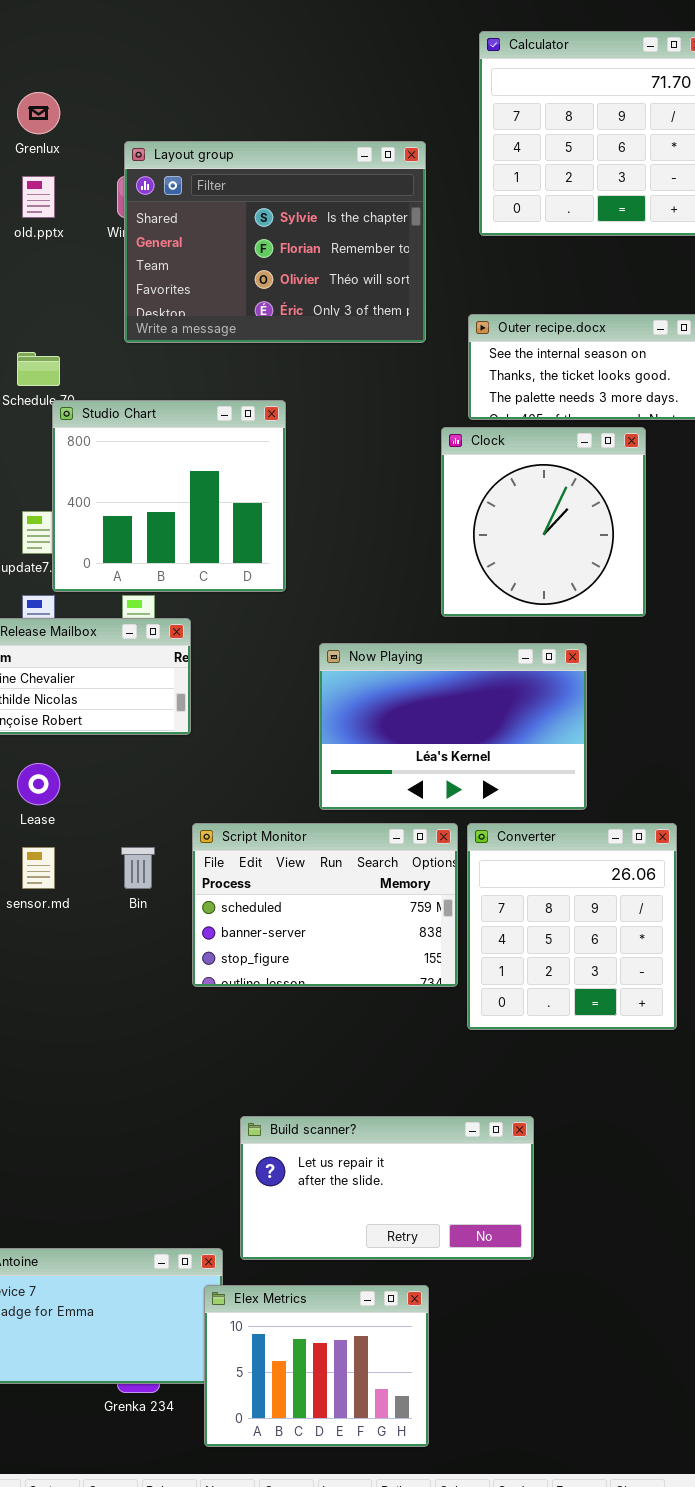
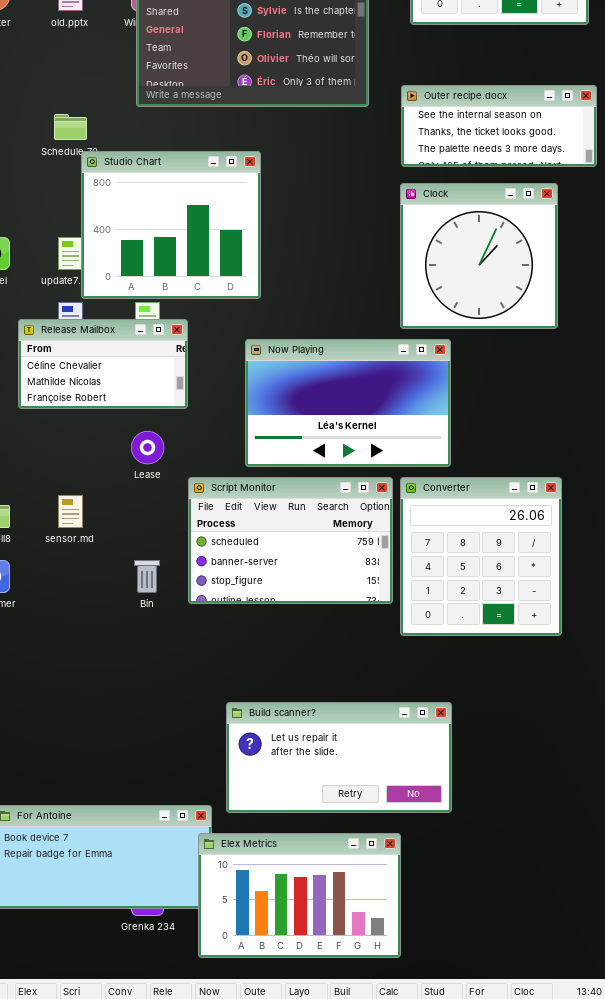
Clock: [441,427,646,617] -> [400,183,558,329], moved
Now Playing: [319,643,587,810] -> [245,339,451,467], moved
Lease: [17,763,60,805] -> [131,431,164,464], moved
Bin: [121,847,155,889] -> [134,560,160,593], moved
Elex Metrics: [204,1285,429,1447] -> [198,833,401,958], resized

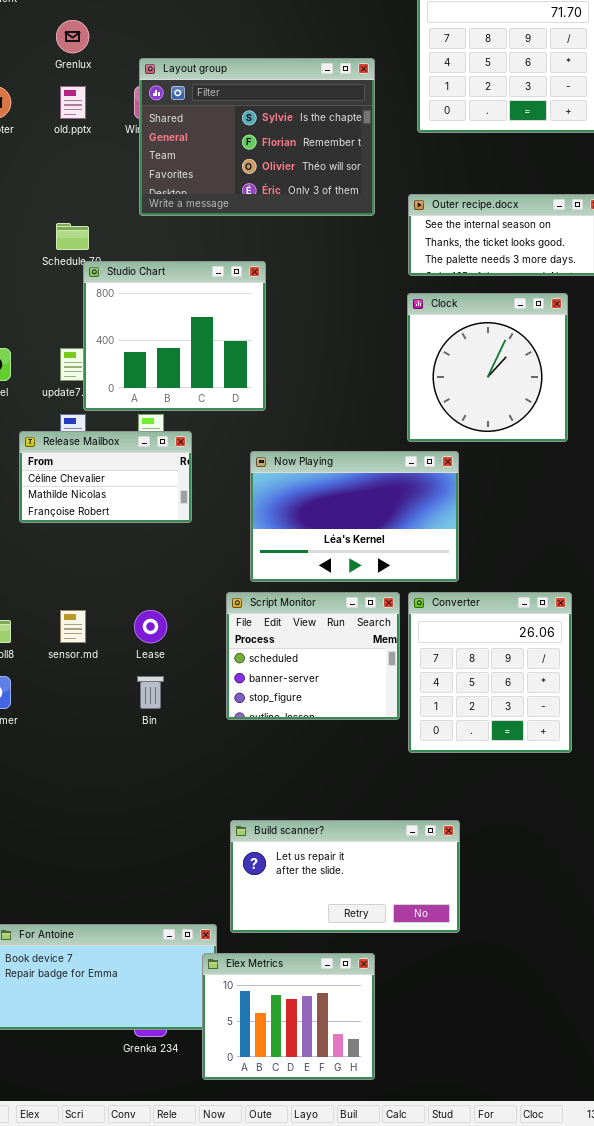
Lease: [131,431,164,464] -> [134,610,167,643], moved
Script Monitor: [188,477,393,604] -> [226,592,400,720], resized
Elex Metrics: [198,833,401,958] -> [202,953,375,1080], resized

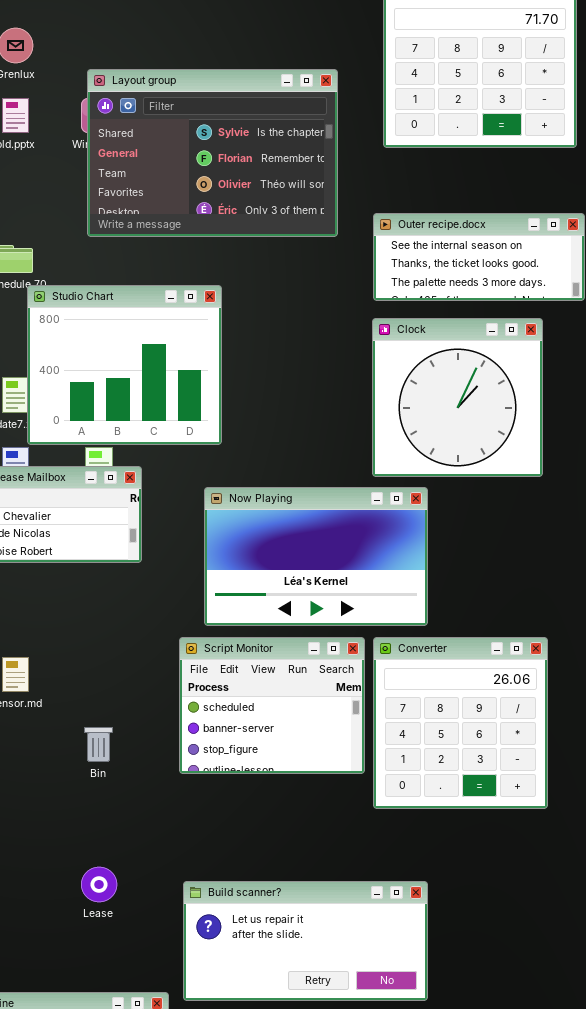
Lease: [134,610,167,643] -> [81,867,117,902], moved

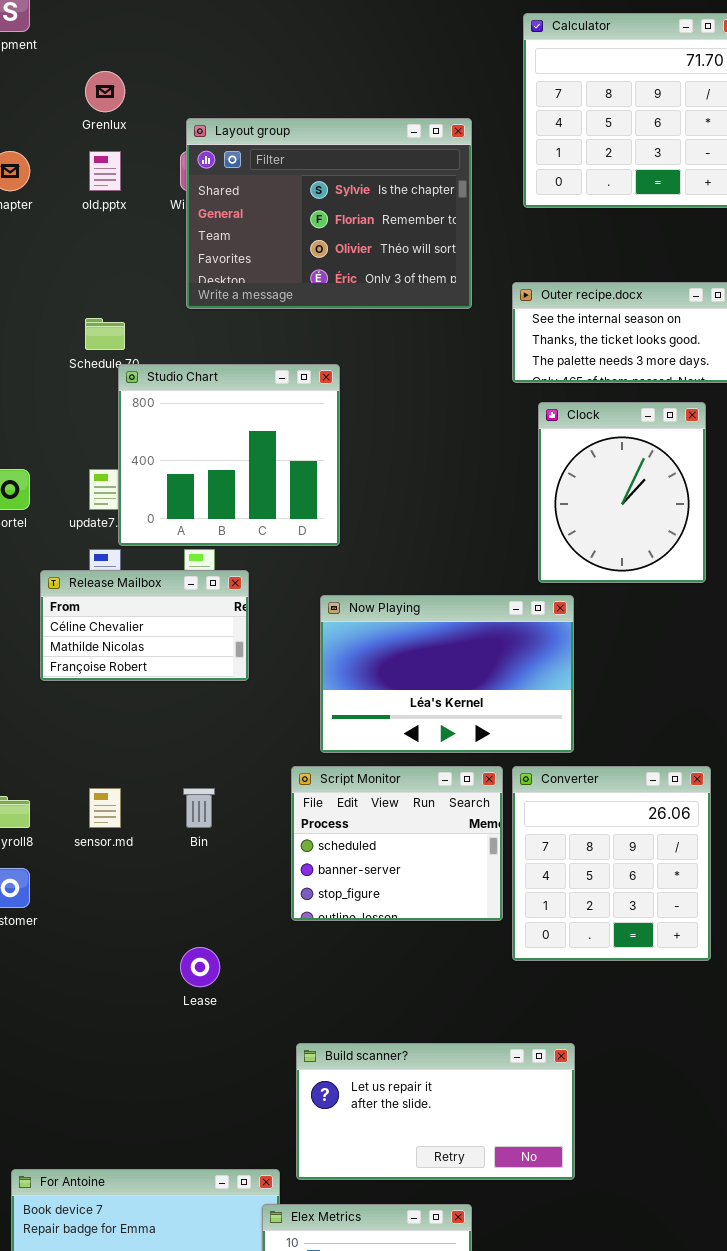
Clock: [372,318,543,477] -> [538,402,706,583], resized
Bin: [84,727,113,762] -> [183,788,215,828], moved
Lease: [81,867,117,902] -> [180,947,220,987], moved

